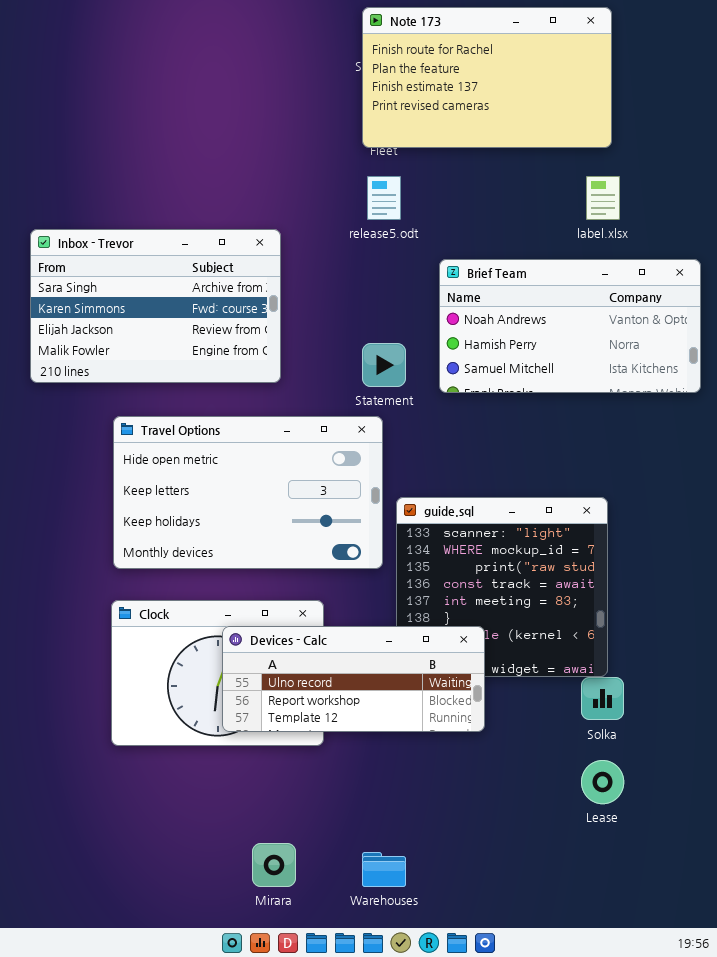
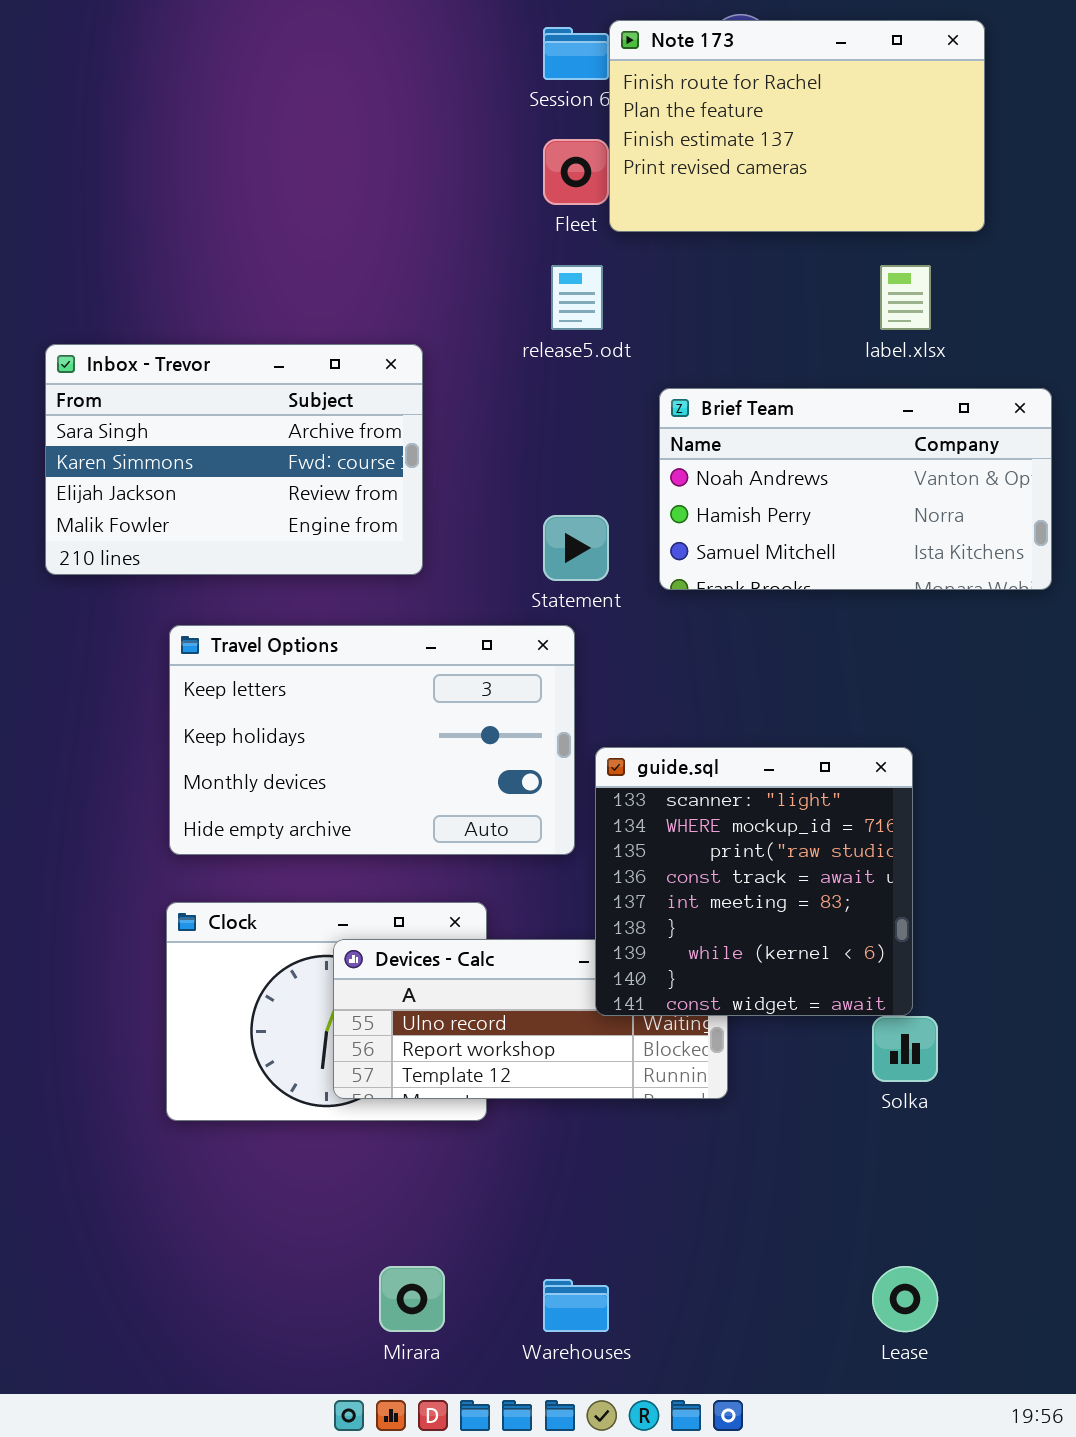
Note 173: [362,7,612,148] -> [609,20,985,232], moved
Travel Options: [113,416,383,569] -> [169,625,575,855], scrolled down 1 row
guide.sql: [396,497,608,677] -> [595,747,913,1016], raised
Lease: [581,760,624,804] -> [872,1266,938,1332], moved

